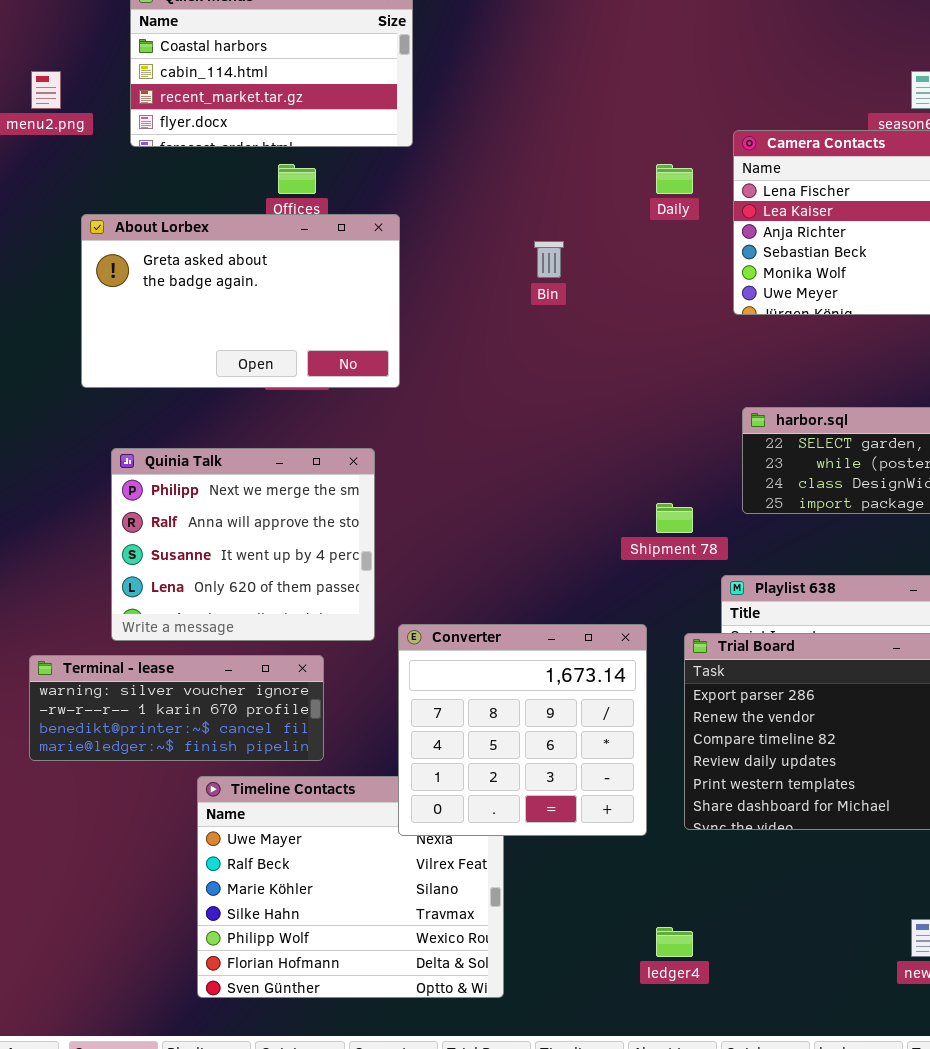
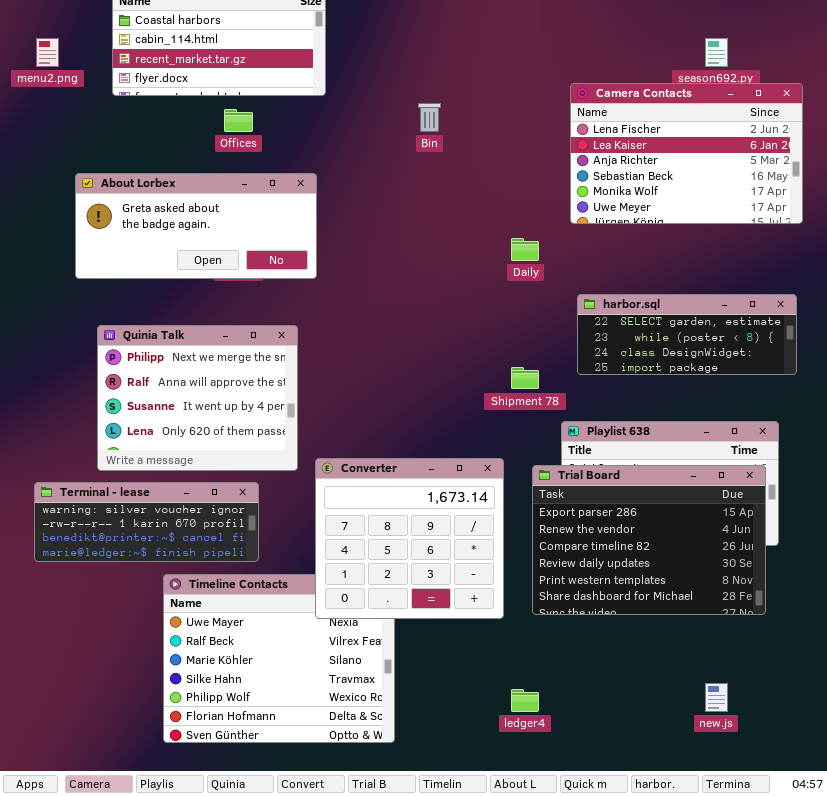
Daily: [656,164,693,194] -> [511,238,539,261], moved
About Lorbex: [81,214,400,388] -> [75,173,317,279], resized
Bin: [534,241,564,278] -> [418,103,441,132], moved

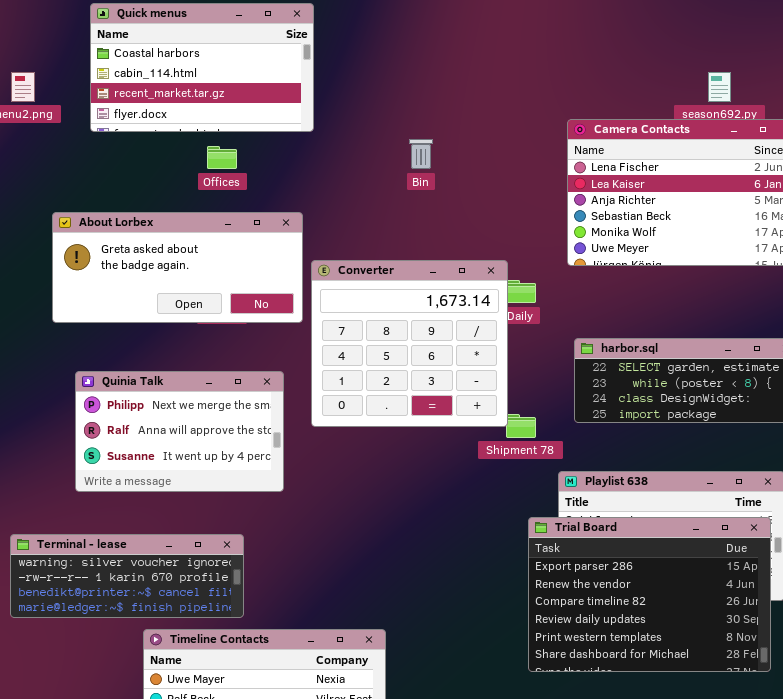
Quinia Talk: [97,325,298,471] -> [75,371,284,492], resized
Converter: [315,458,504,619] -> [311,260,508,427], moved

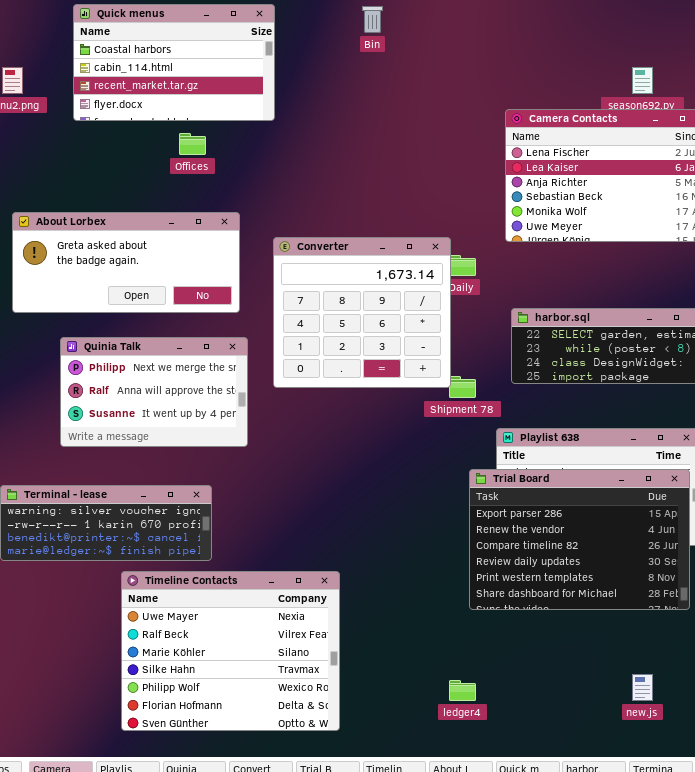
Bin: [409,139,433,169] -> [362,6,383,33], moved
About Lorbex: [52,212,303,323] -> [12,212,240,313], moved

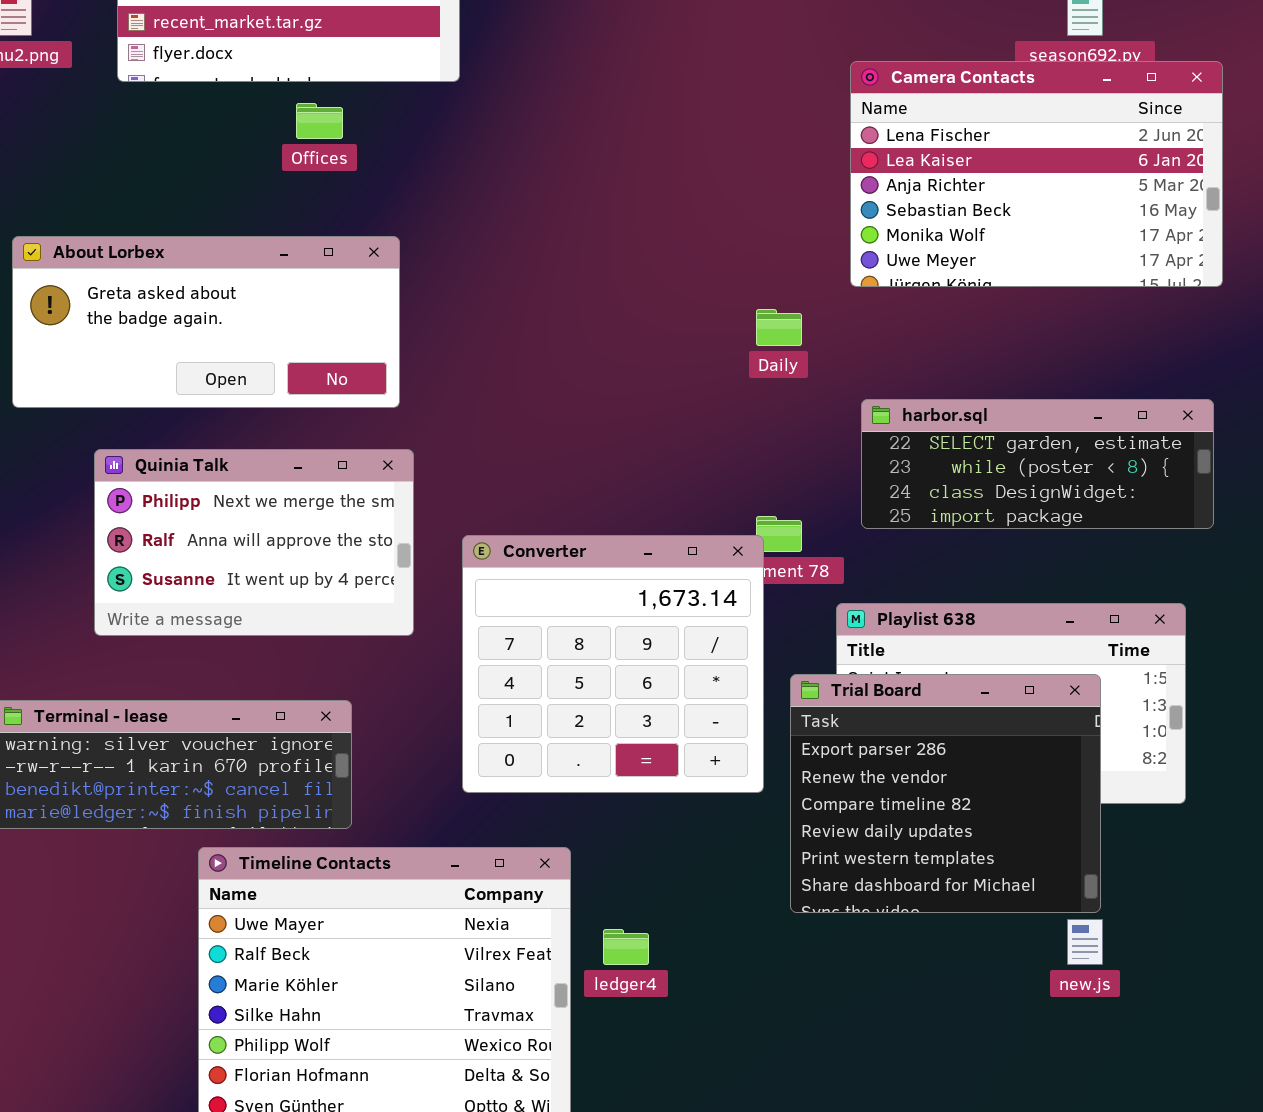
Converter: [273,237,451,388] -> [462,535,764,793], moved
Trial Board: [469,469,690,610] -> [790,674,1101,913], resized
new.js: [632,674,653,701] -> [1067,919,1103,965], moved
ledger4: [449,680,476,701] -> [603,929,649,965], moved

